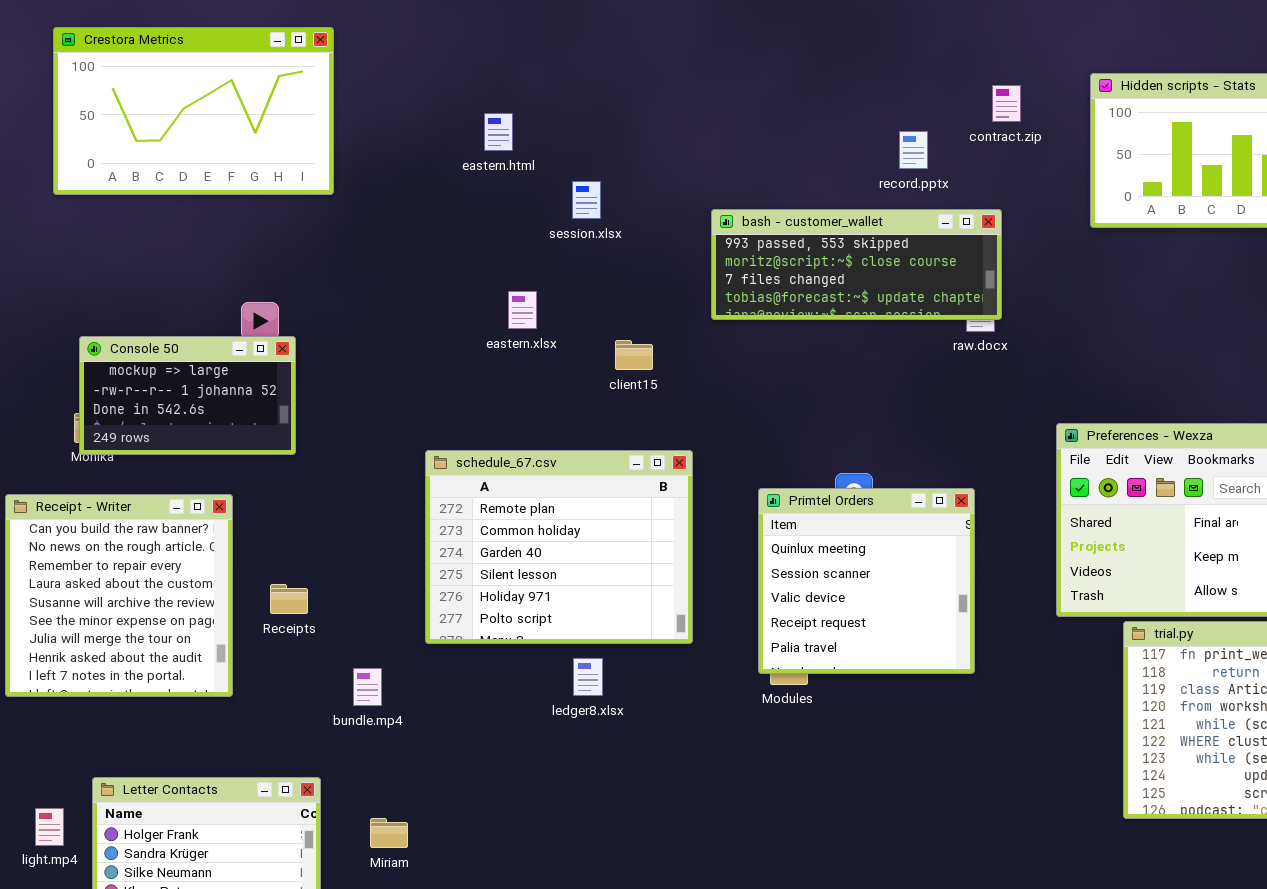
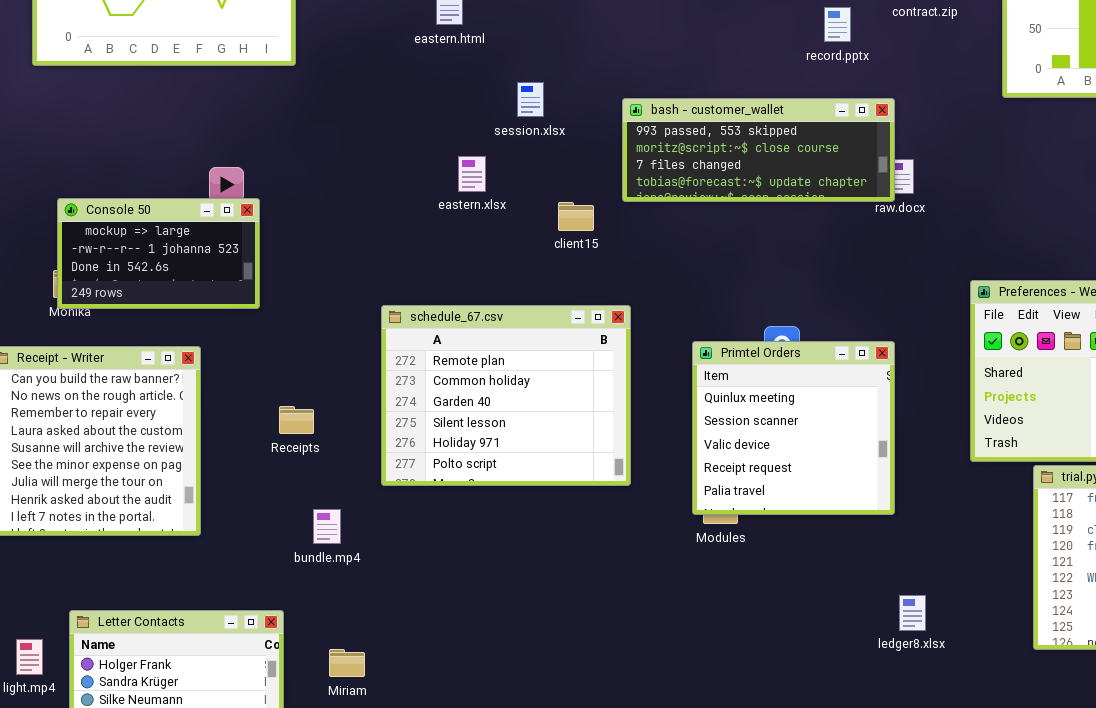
session.xlsx: [572,181,601,219] -> [517,82,544,117], moved
bash - customer_wallet: [711,209,1002,320] -> [622,98,895,202], moved
Receipts: [270,584,308,614] -> [279,406,314,434], moved
ledger8.xlsx: [573,658,603,696] -> [899,595,926,631], moved

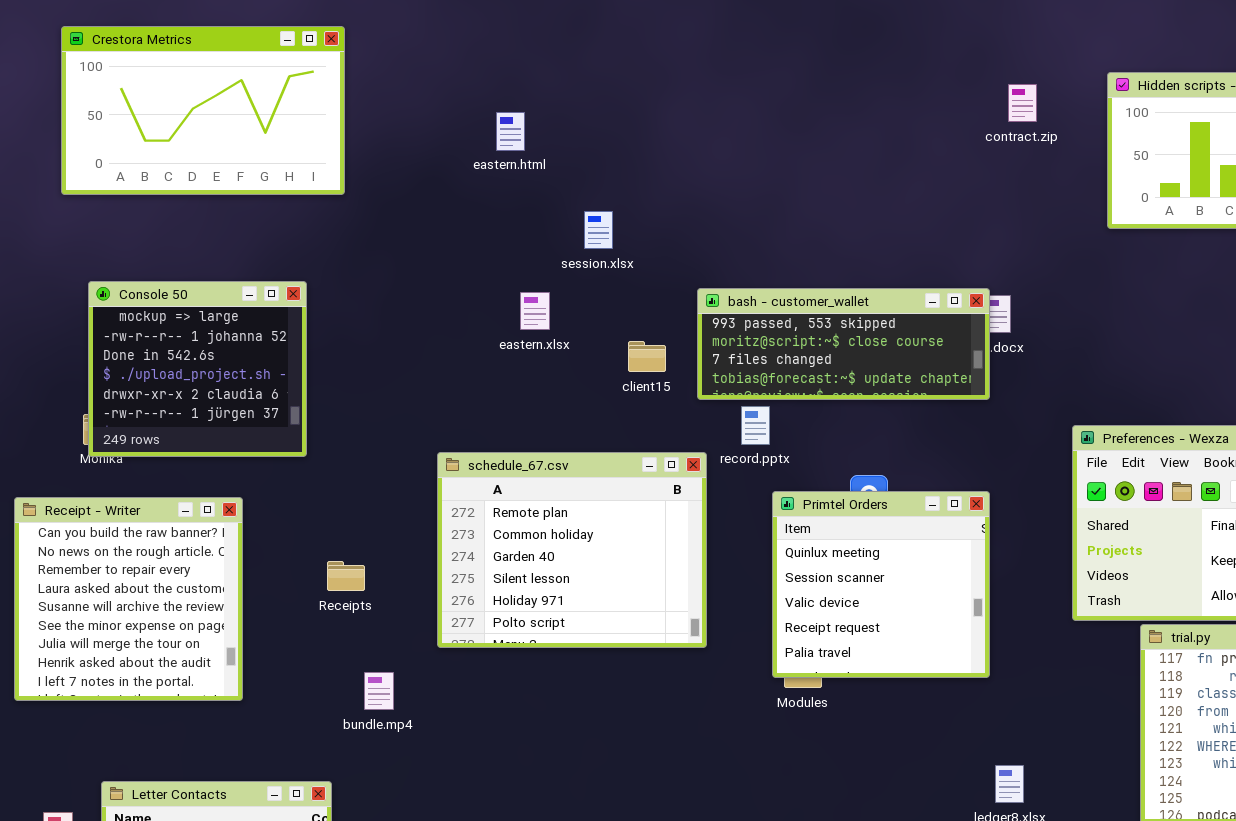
record.pptx: [824,7,851,42] -> [741,406,770,445], moved
bash - customer_wallet: [622,98,895,202] -> [697,288,990,400], moved
Console 50: [57,198,260,309] -> [88,281,307,457], resized

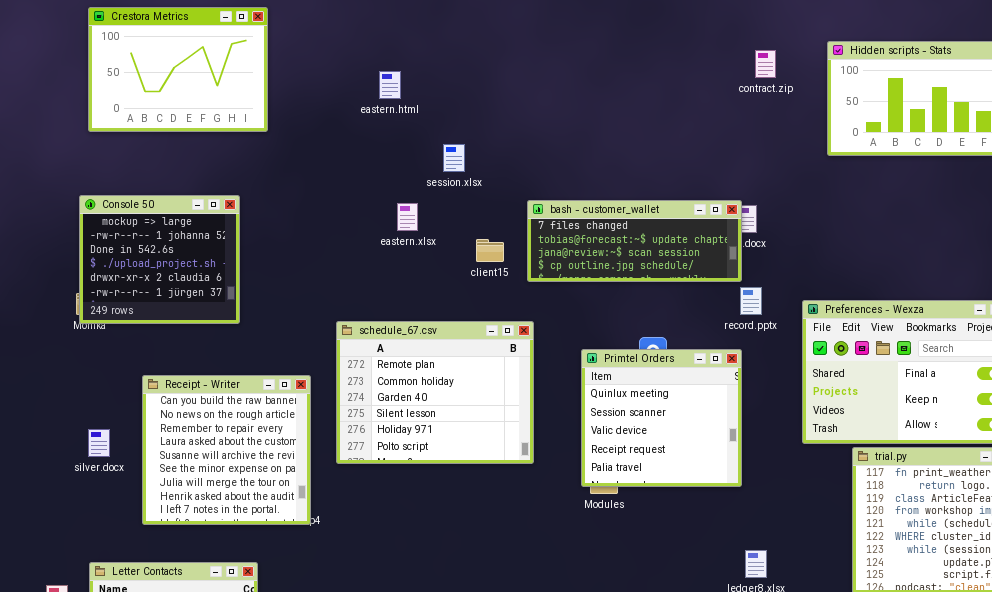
Crestora Metrics: [61,26,345,195] -> [88,7,268,132], resized
bash - customer_wallet: [697,288,990,400] -> [527,200,742,282], scrolled down 2 rows
record.pptx: [741,406,770,445] -> [740,287,762,315], moved
Receipt - Writer: [14,497,243,701] -> [142,375,311,525], moved

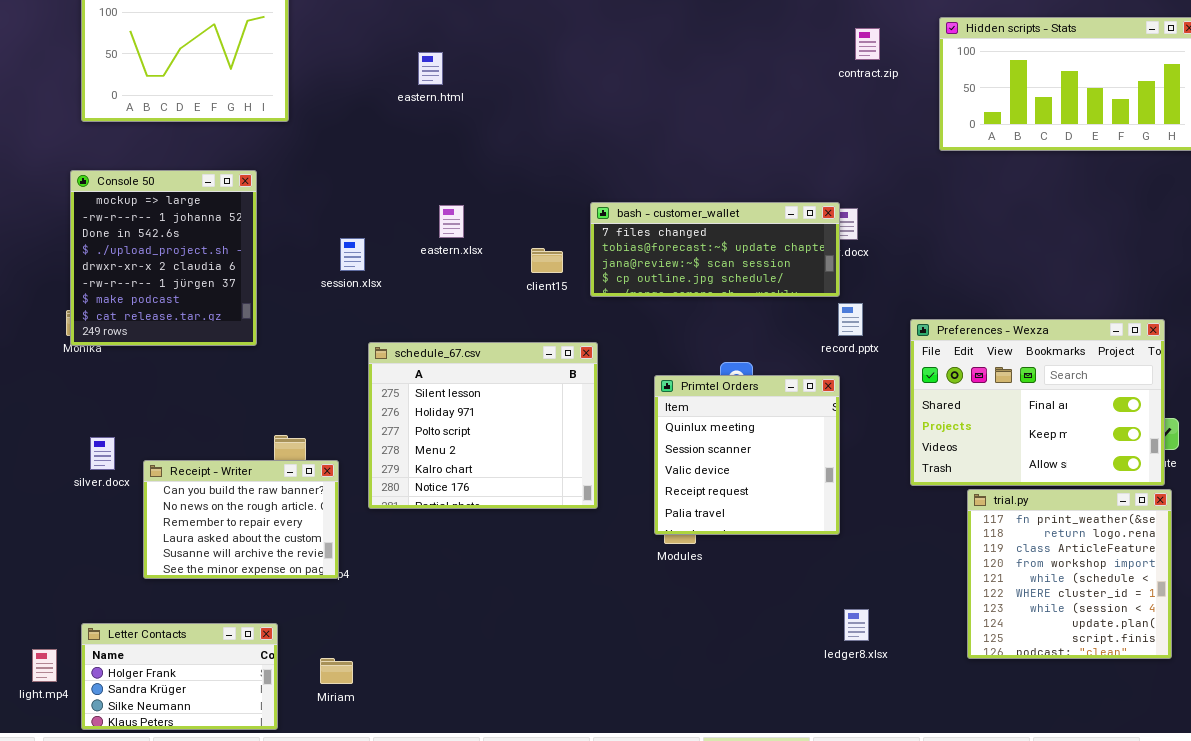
session.xlsx: [443,144,465,172] -> [340,238,365,271], moved
Console 50: [79,195,240,324] -> [70,170,257,346], resized
schedule_67.csv: [336,321,534,464] -> [368,342,598,509], scrolled down 3 rows
Receipt - Writer: [142,375,311,525] -> [143,460,339,579], resized
silver.docx: [88,429,110,457] -> [90,437,115,470], moved

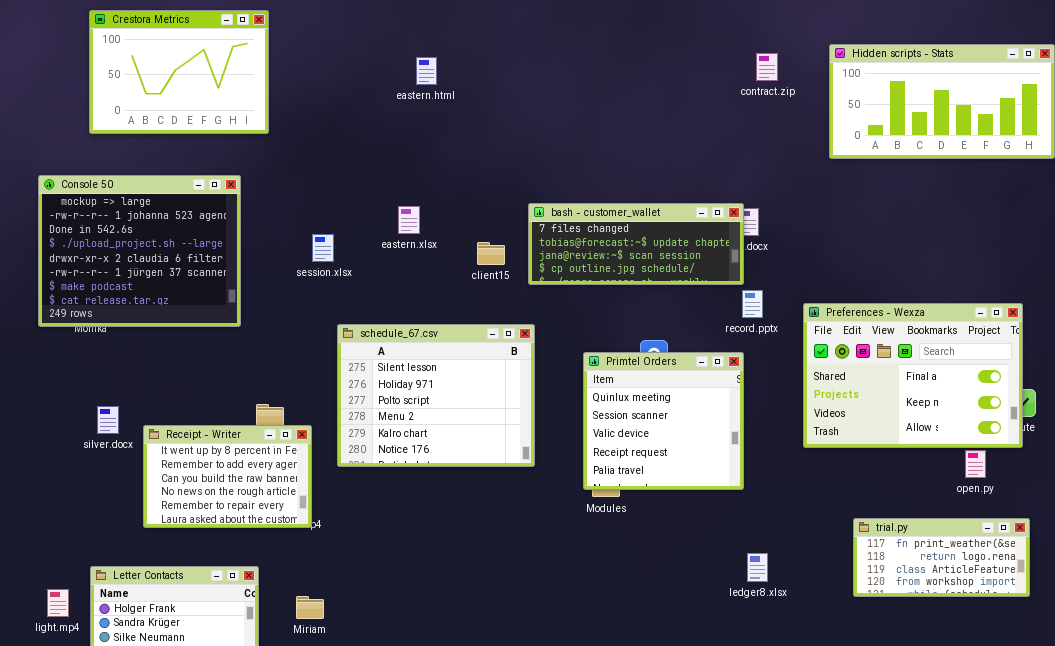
eastern.html: [418,52,443,85] -> [416,57,437,85], moved
Console 50: [70,170,257,346] -> [38,175,241,327], resized
Receipt - Writer: [143,460,339,579] -> [143,425,312,528], scrolled up 2 rows
trial.py: [967,489,1172,659] -> [853,518,1030,597], resized

